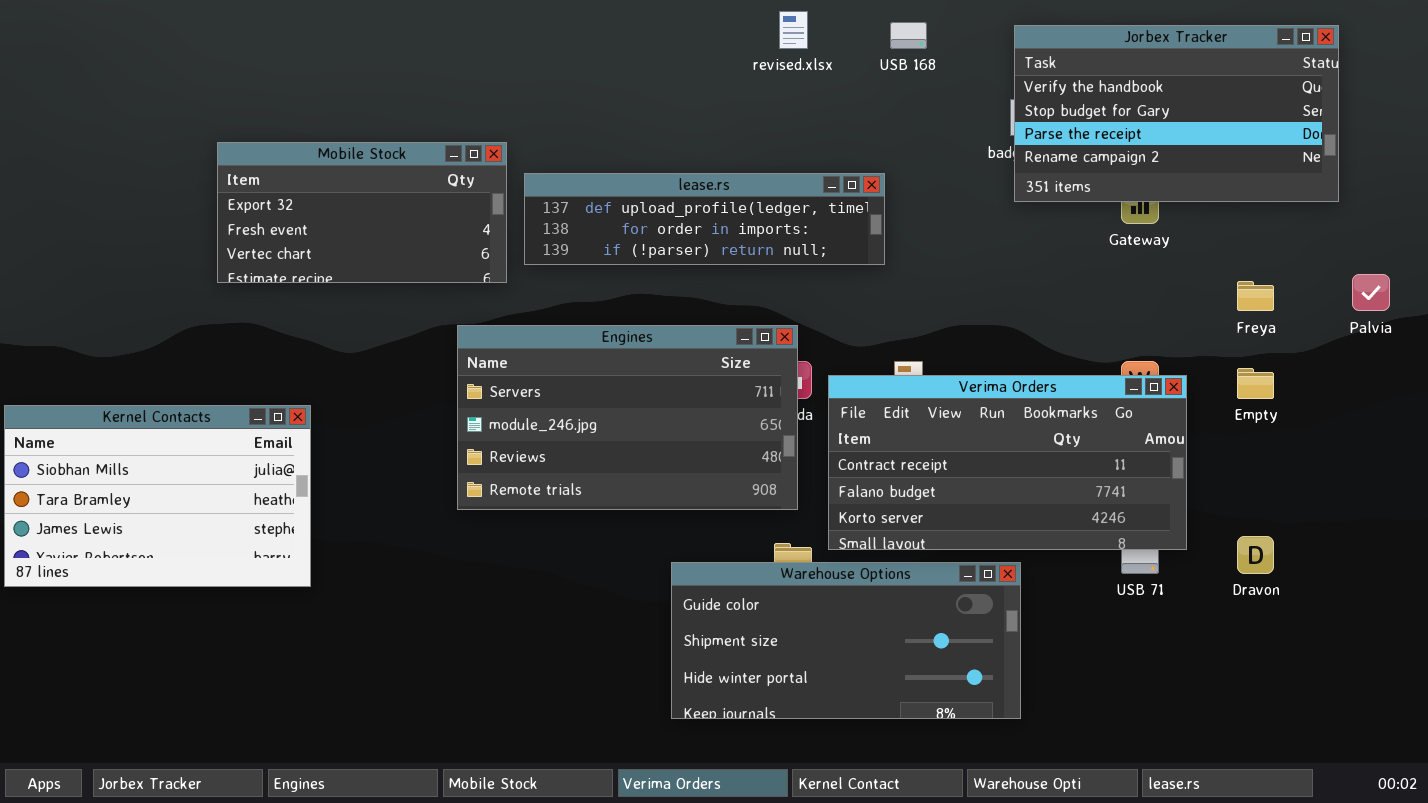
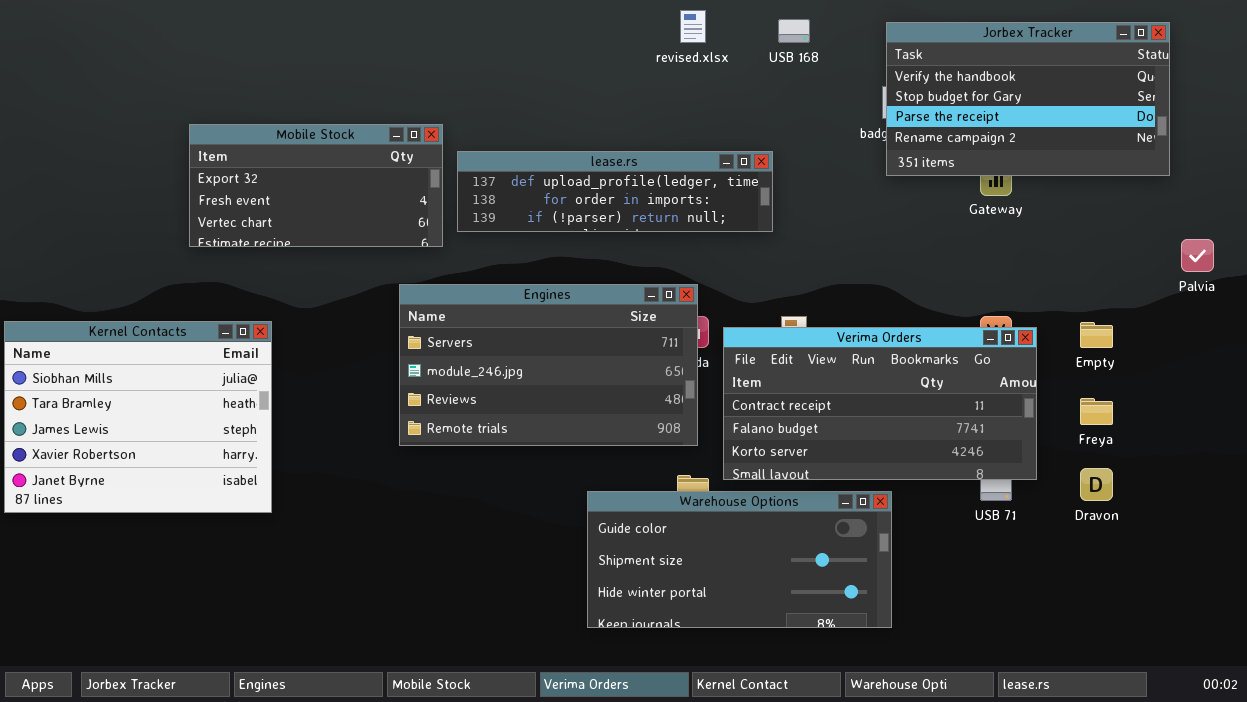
Freya: [1237,281,1274,311] -> [1080,398,1113,425], moved
Kernel Contacts: [4,405,311,587] -> [4,321,272,513], resized

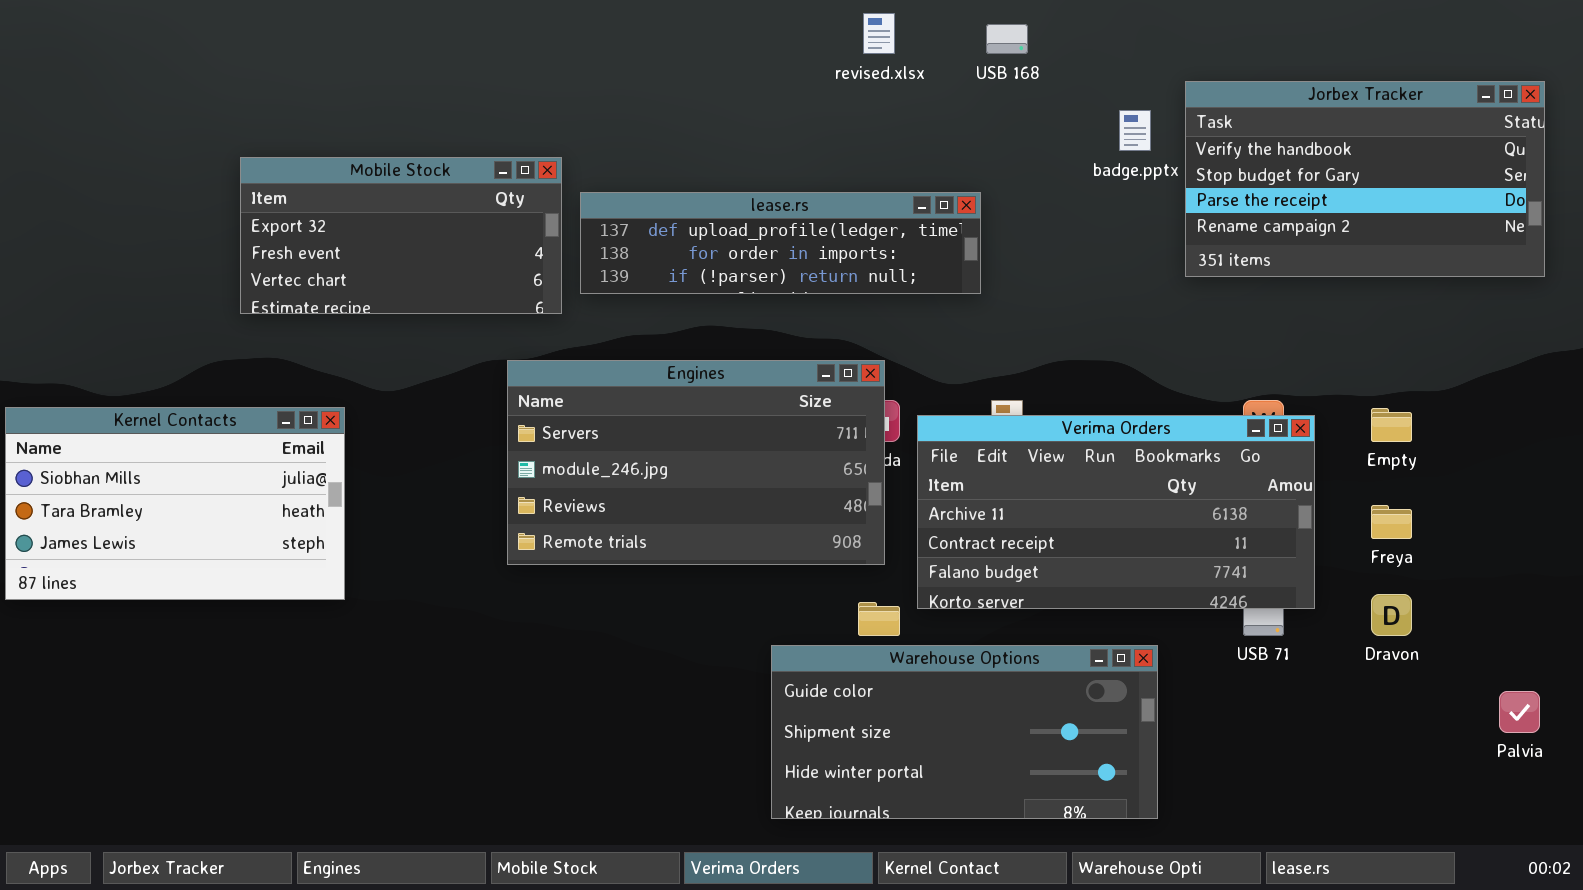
Jorbex Tracker: [886,22,1170,176] -> [1185,81,1545,277], moved
Palvia: [1181,239,1214,272] -> [1499,691,1540,733], moved
Kernel Contacts: [4,321,272,513] -> [5,407,345,600], resized
Verima Orders: [723,327,1037,480] -> [917,415,1315,609], scrolled up 1 row
Warehouse Options: [587,491,892,628] -> [771,645,1158,819], moved

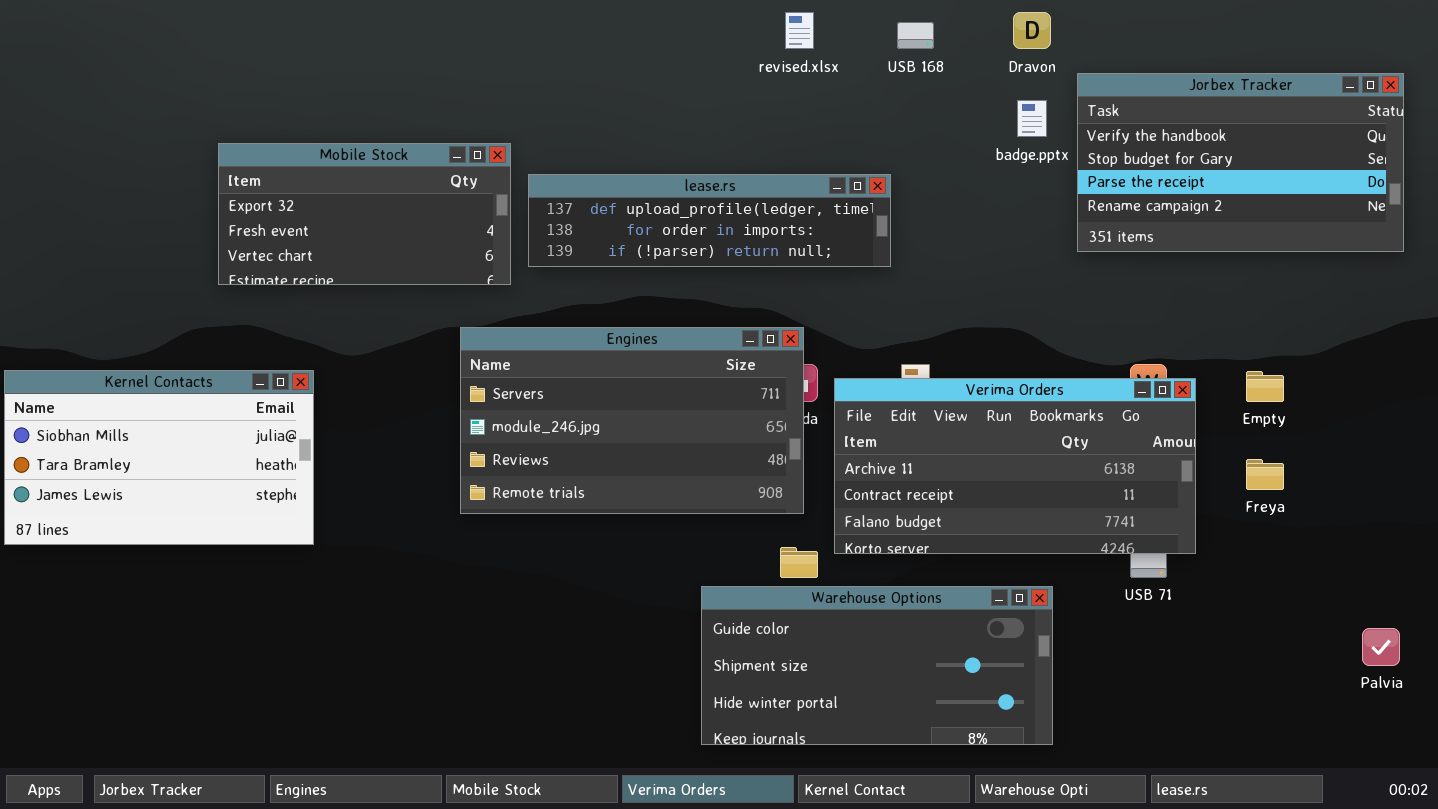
Dravon: [1371,594,1412,636] -> [1013,12,1051,49], moved

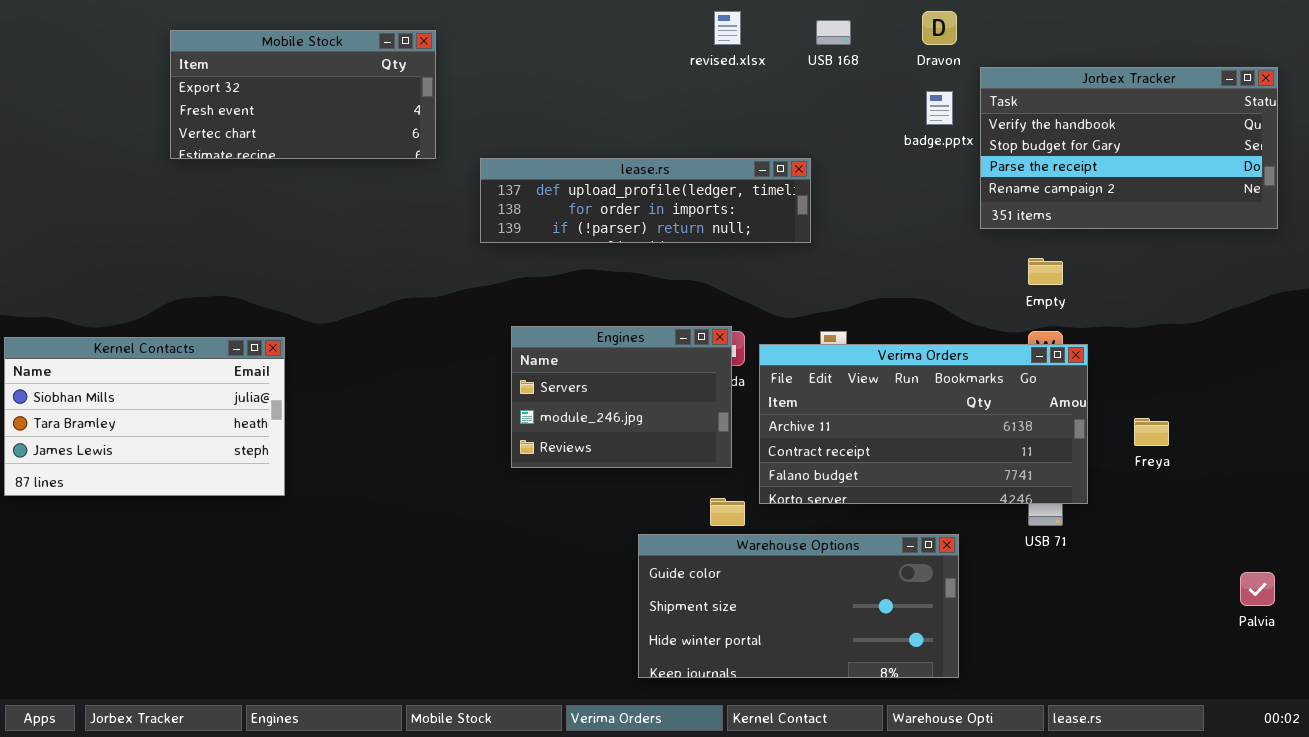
Mobile Stock: [218,143,511,285] -> [170,30,436,159], moved
Engines: [460,327,804,514] -> [511,326,732,468], resized
Empty: [1246,371,1284,402] -> [1028,258,1063,285], moved

